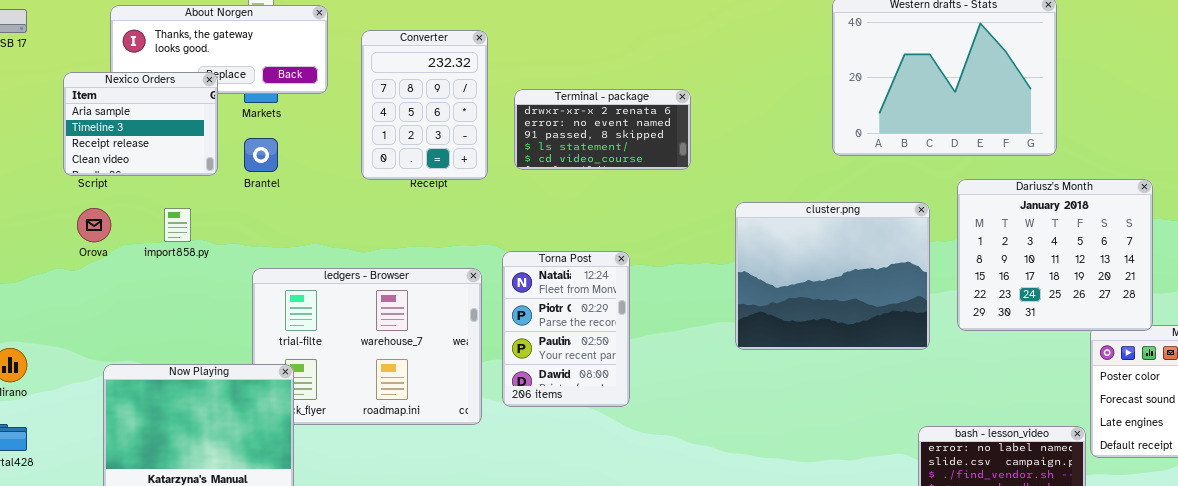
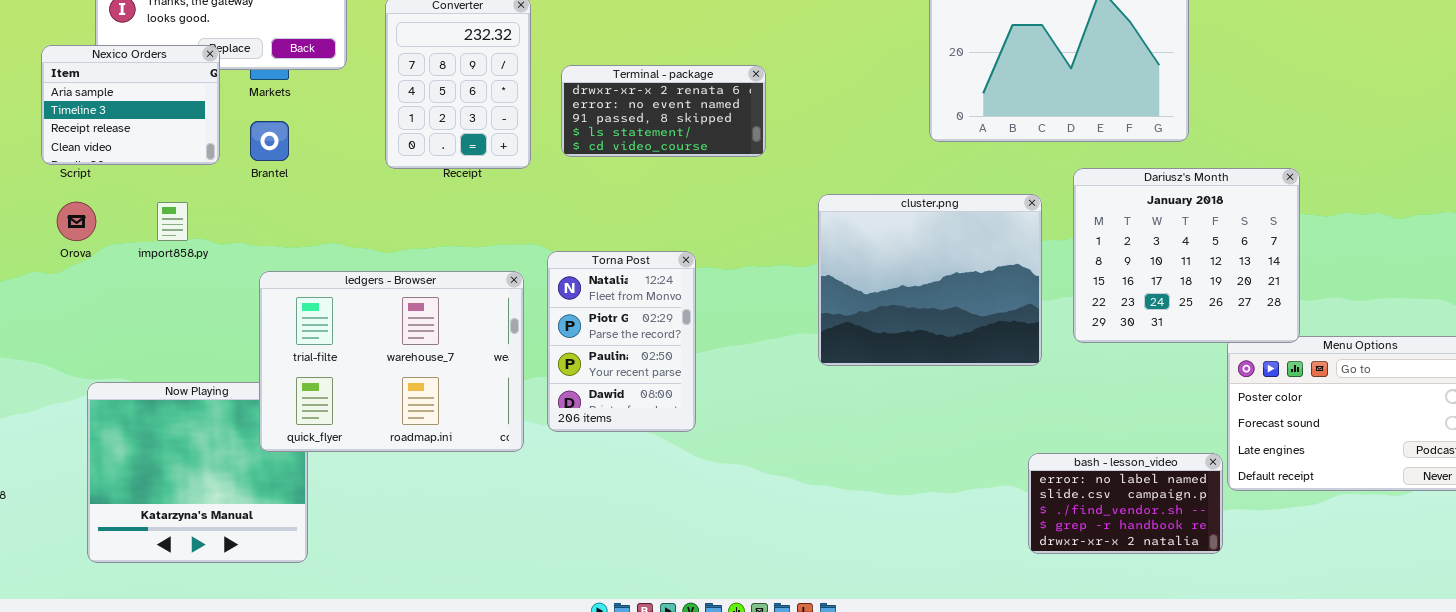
ledgers - Browser: [252,268,482,425] -> [259,271,524,452], raised

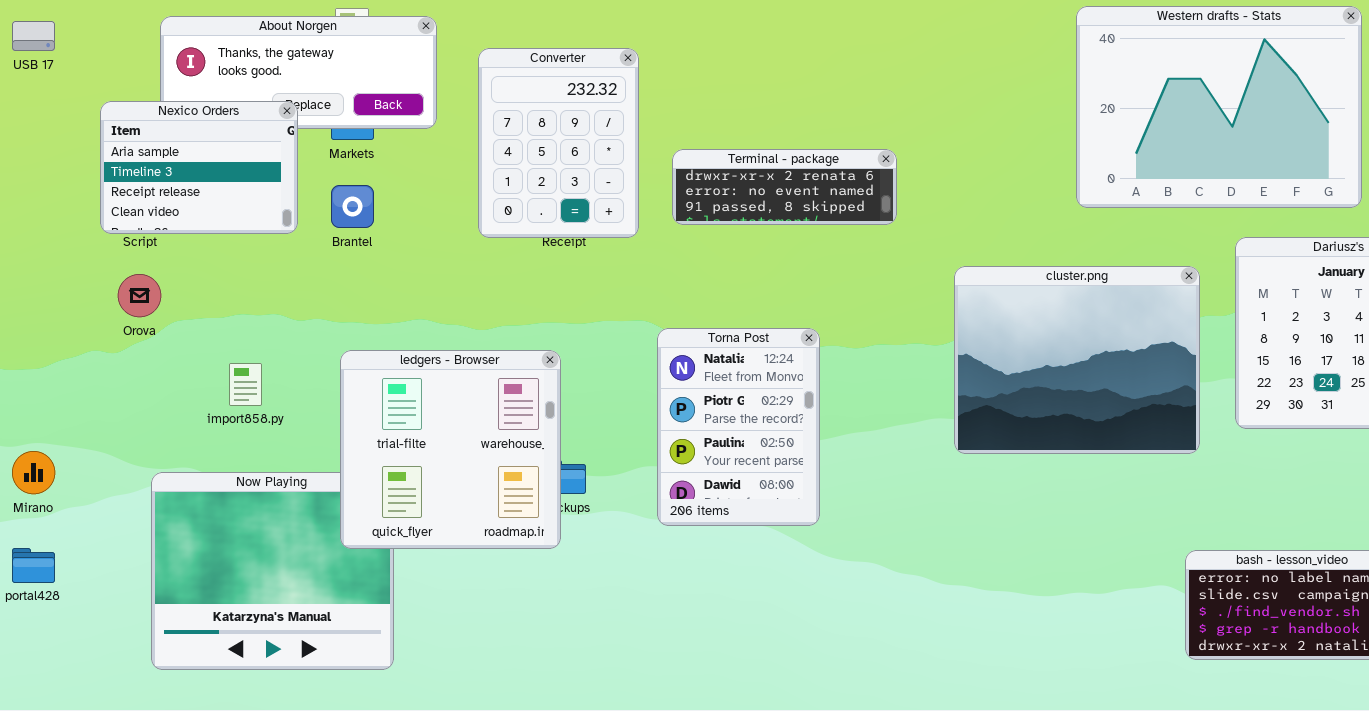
Terminal - package: [561,65,766,157] -> [672,149,897,225], resized
import858.py: [157,202,188,241] -> [229,363,262,406], moved
ledgers - Browser: [259,271,524,452] -> [340,350,561,549], resized

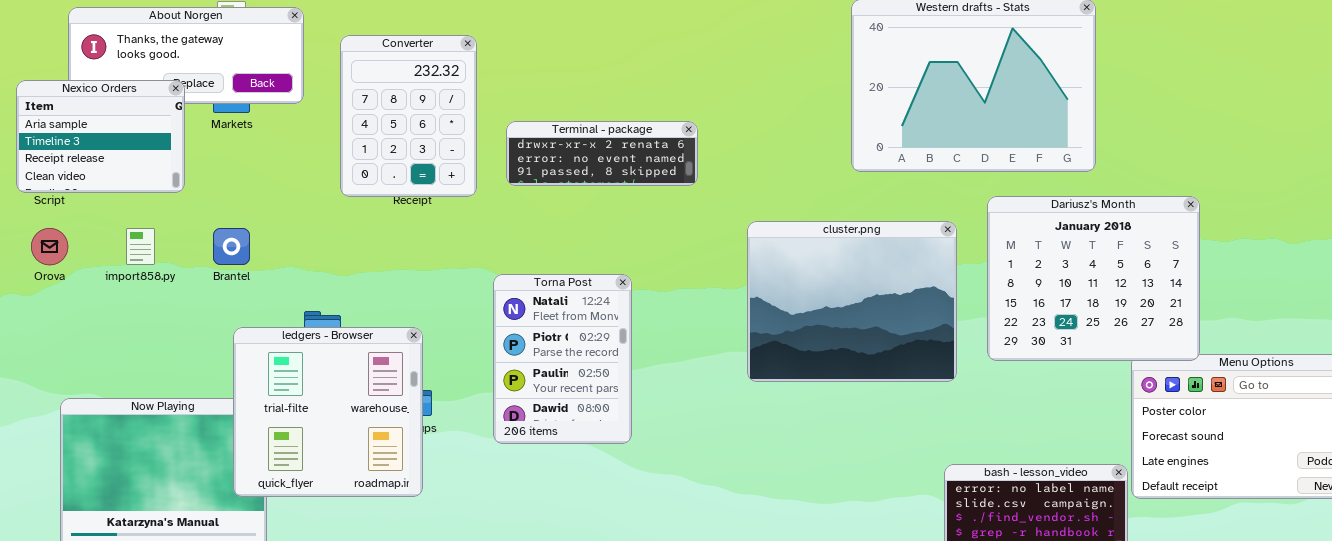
Brantel: [331,185,374,228] -> [213,228,250,265], moved
ledgers - Browser: [340,350,561,549] -> [233,327,423,497], moved
import858.py: [229,363,262,406] -> [126,228,155,265], moved

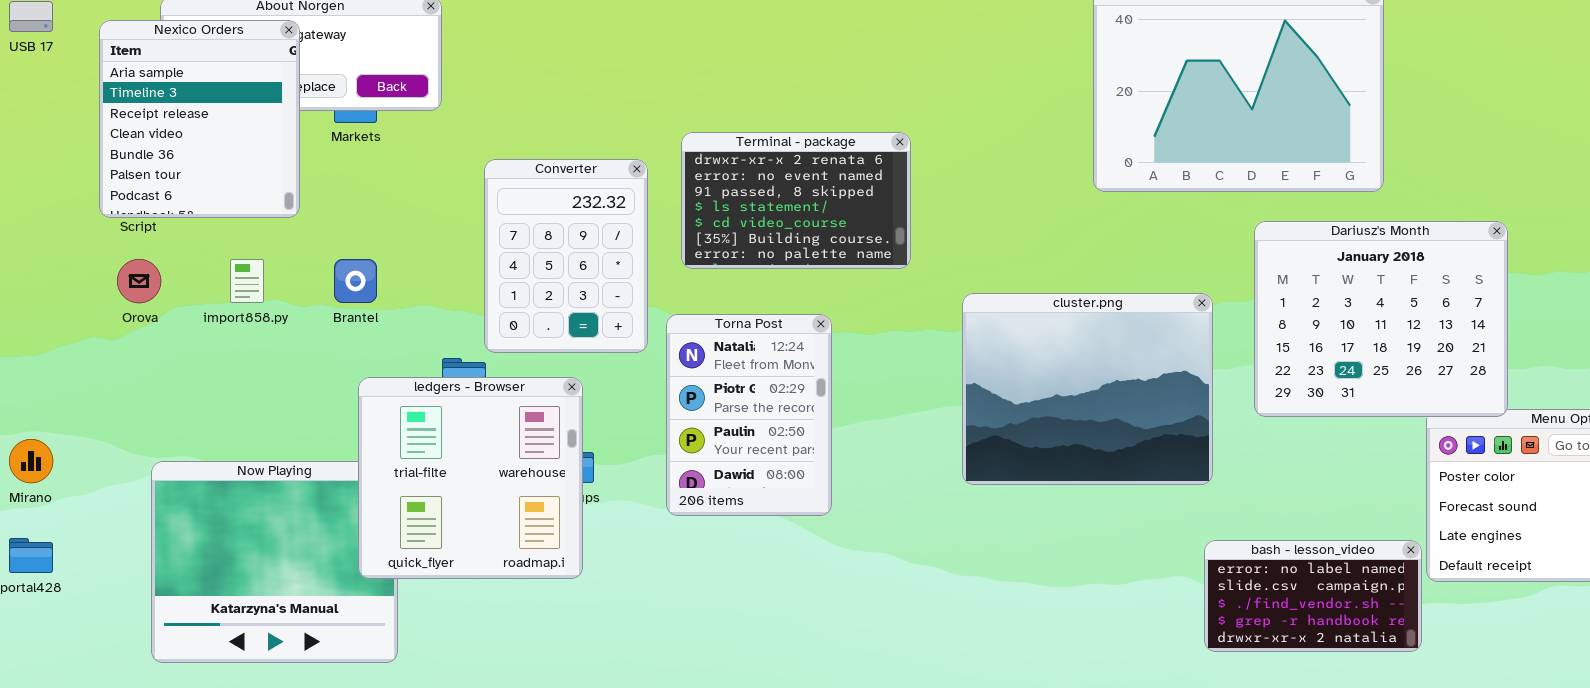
Converter: [340,35,477,197] -> [484,159,648,353], moved
Nexico Orders: [16,80,185,193] -> [99,20,300,218], resized
Terminal - package: [506,121,698,186] -> [681,132,911,269], resized
cluster.png: [747,221,957,382] -> [962,293,1213,485], moved

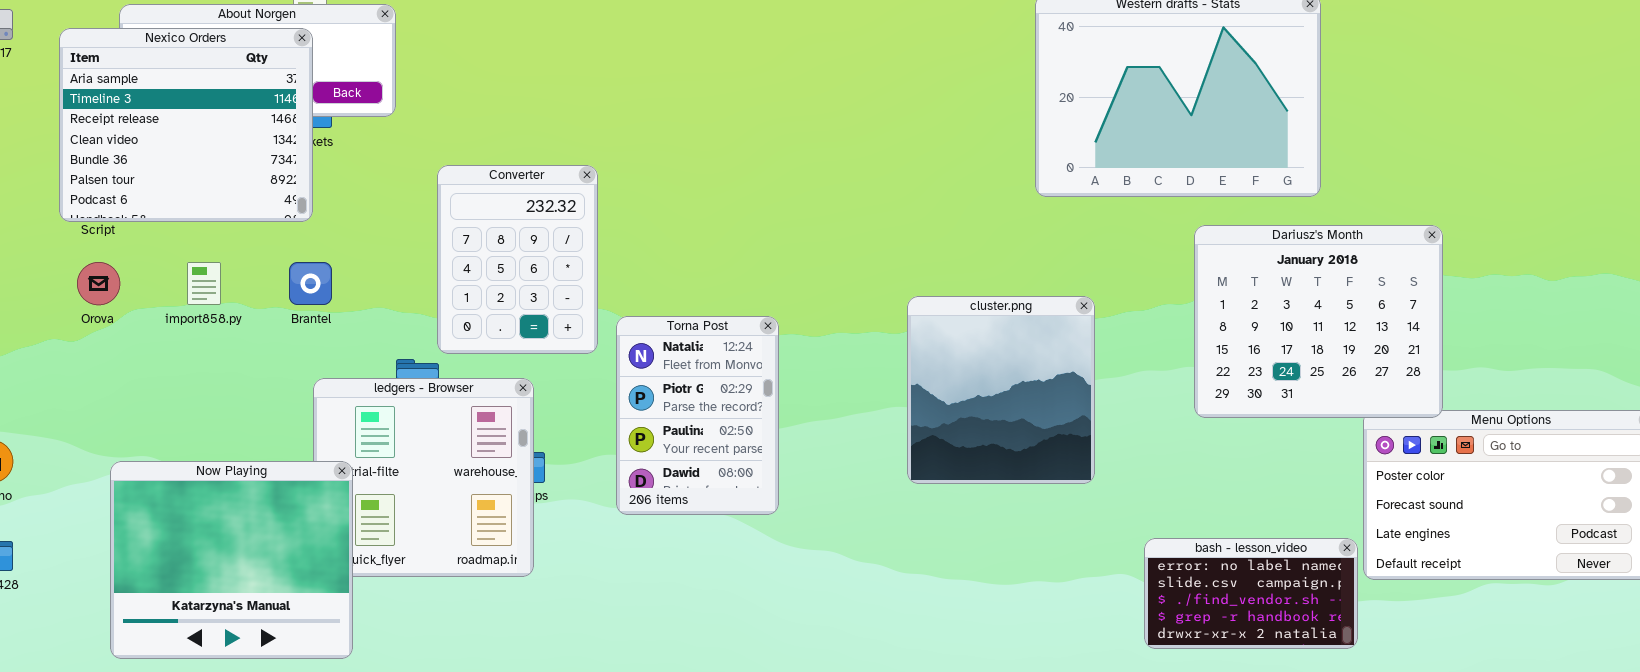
Nexico Orders: [99,20,300,218] -> [59,28,313,222], resized
Terminal - package: [681,132,911,269] -> none, closed
cluster.png: [962,293,1213,485] -> [907,296,1095,484], resized
Now Playing: [151,461,398,663] -> [110,461,353,659], raised

